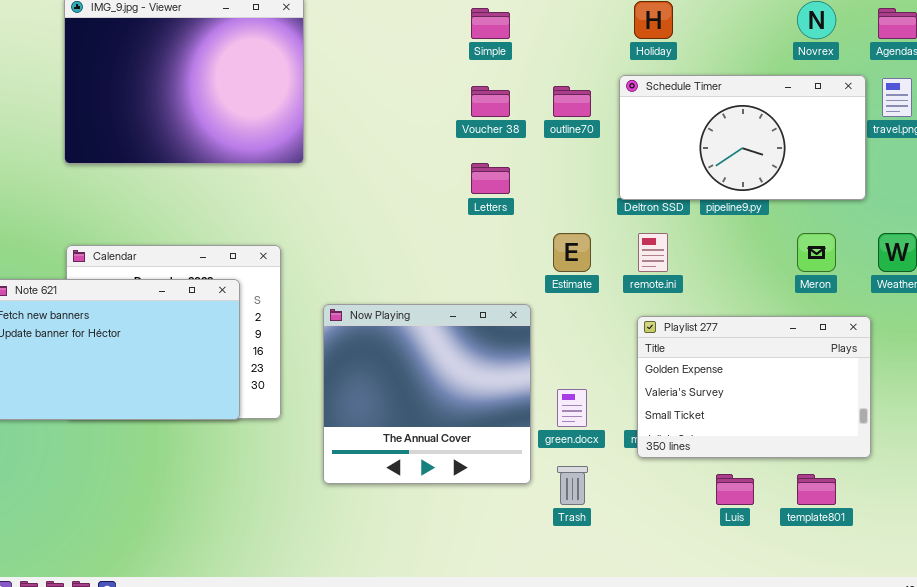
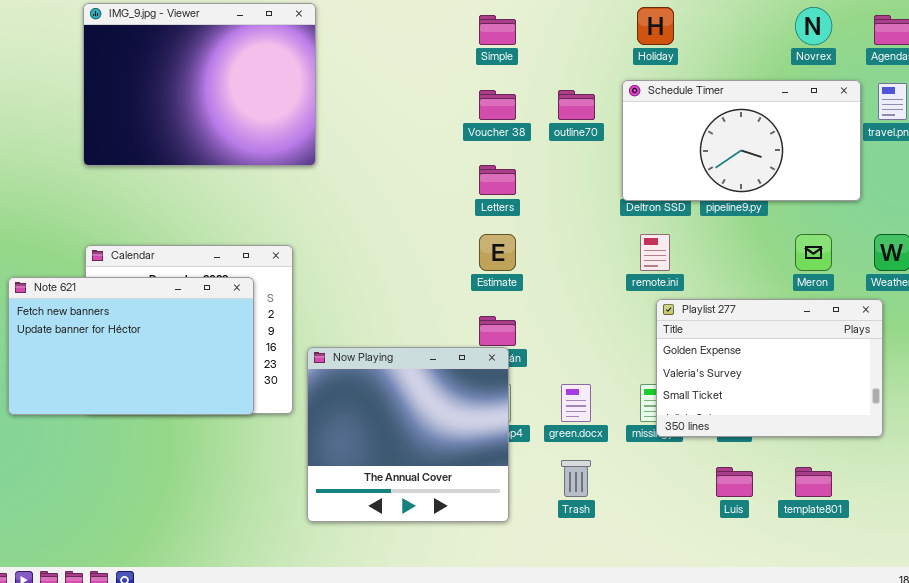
Estimate: [553,233,591,272] -> [479,234,516,271], moved
Now Playing: [323,304,531,484] -> [307,347,509,522], moved
Playlist 277: [637,316,871,458] -> [656,299,883,437], moved

